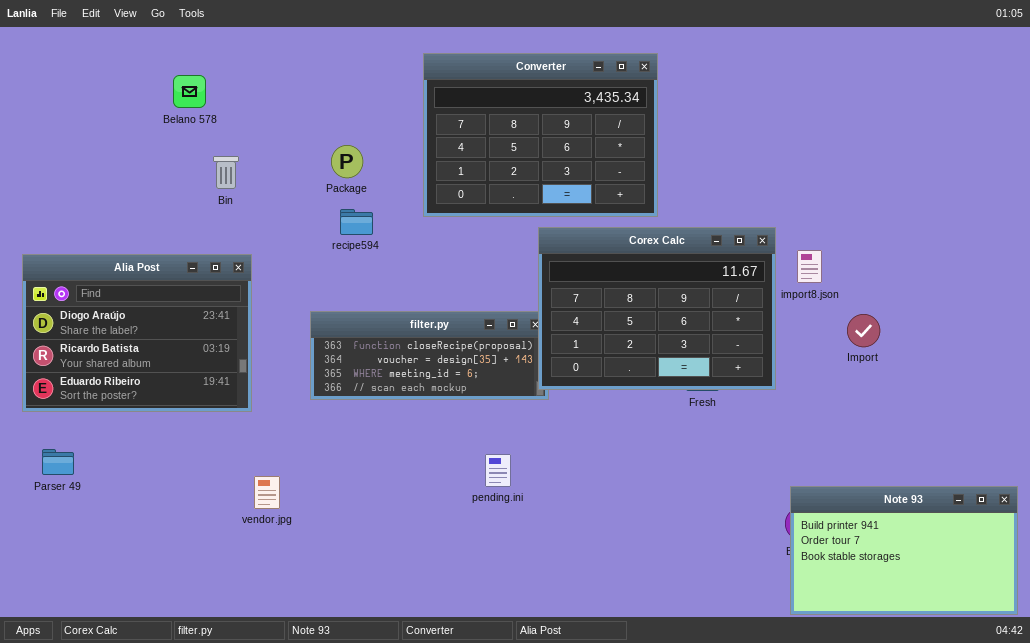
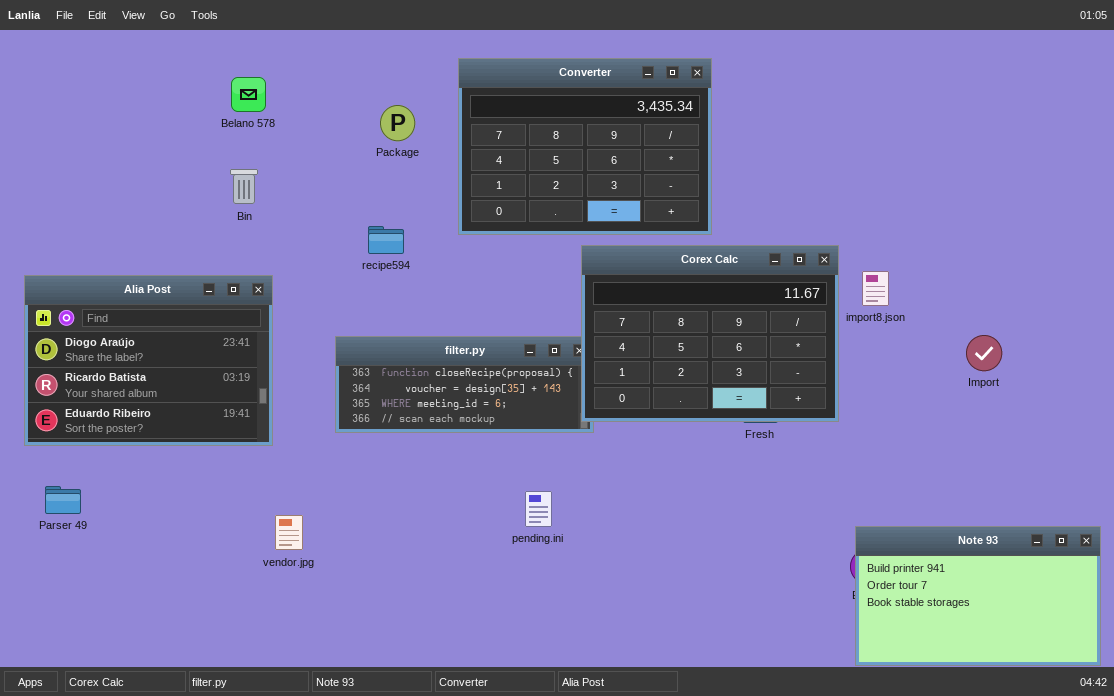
Belano 578: [173,75,206,108] -> [231,77,266,112], moved
Package: [331,145,363,178] -> [380,105,415,141], moved
Import: [847,314,880,347] -> [966,335,1002,371], moved

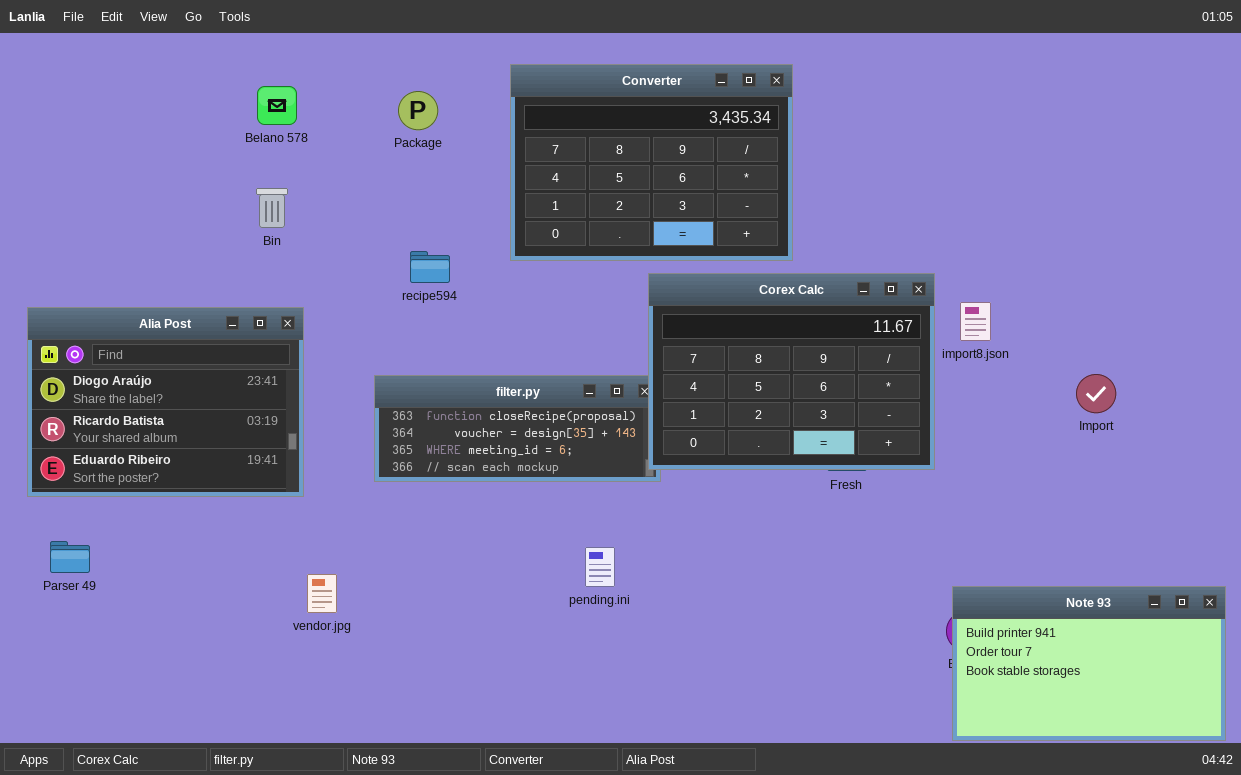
Package: [380,105,415,141] -> [398,91,438,130], moved

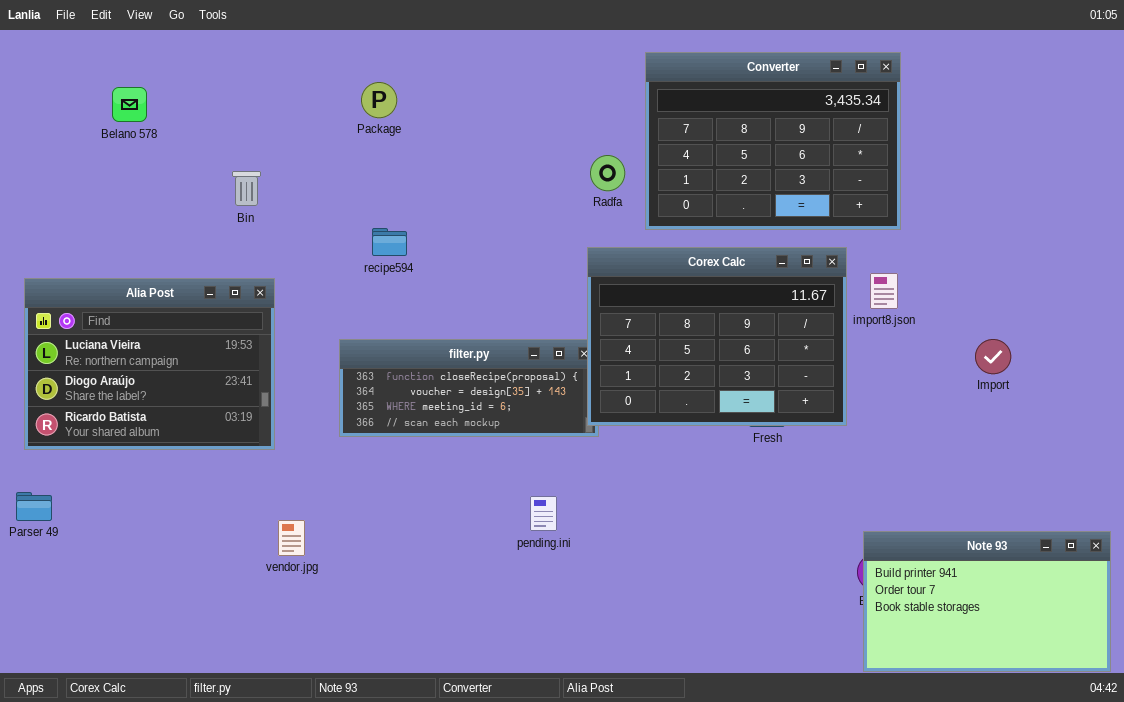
Converter: [510,64,793,261] -> [645,52,901,230], moved
Belano 578: [257,86,297,125] -> [112,87,147,122], moved
Alia Post: [27,307,304,497] -> [24,278,275,450], scrolled up 1 row
Parser 49: [50,541,90,573] -> [16,492,52,521], moved

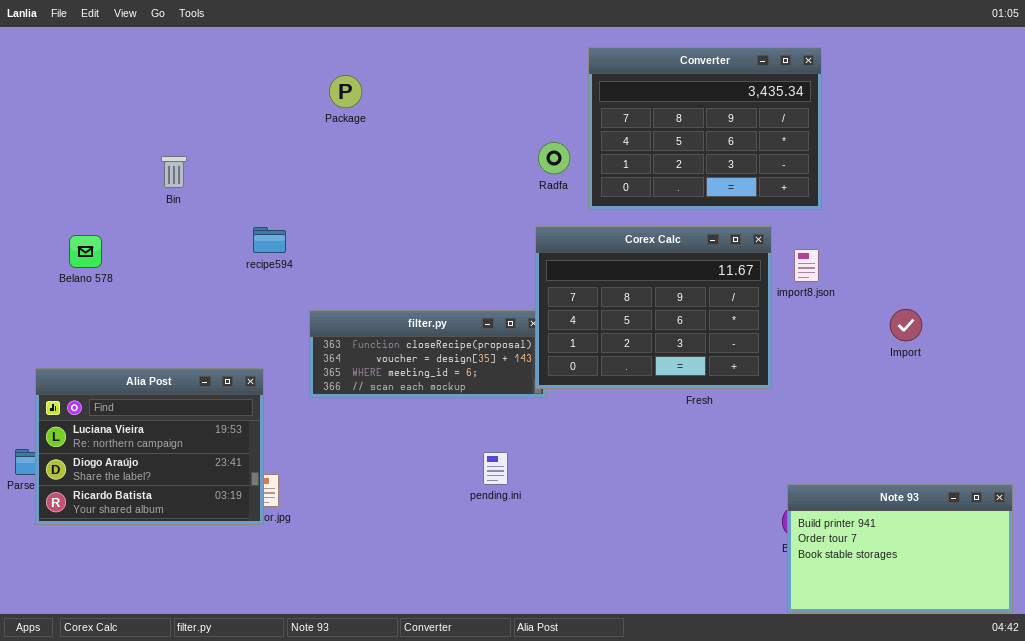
Belano 578: [112,87,147,122] -> [69,235,102,268], moved
Bin: [232,171,261,206] -> [161,156,187,188], moved
recipe594: [372,228,407,256] -> [253,227,286,253], moved
Alia Post: [24,278,275,450] -> [35,368,264,525], moved

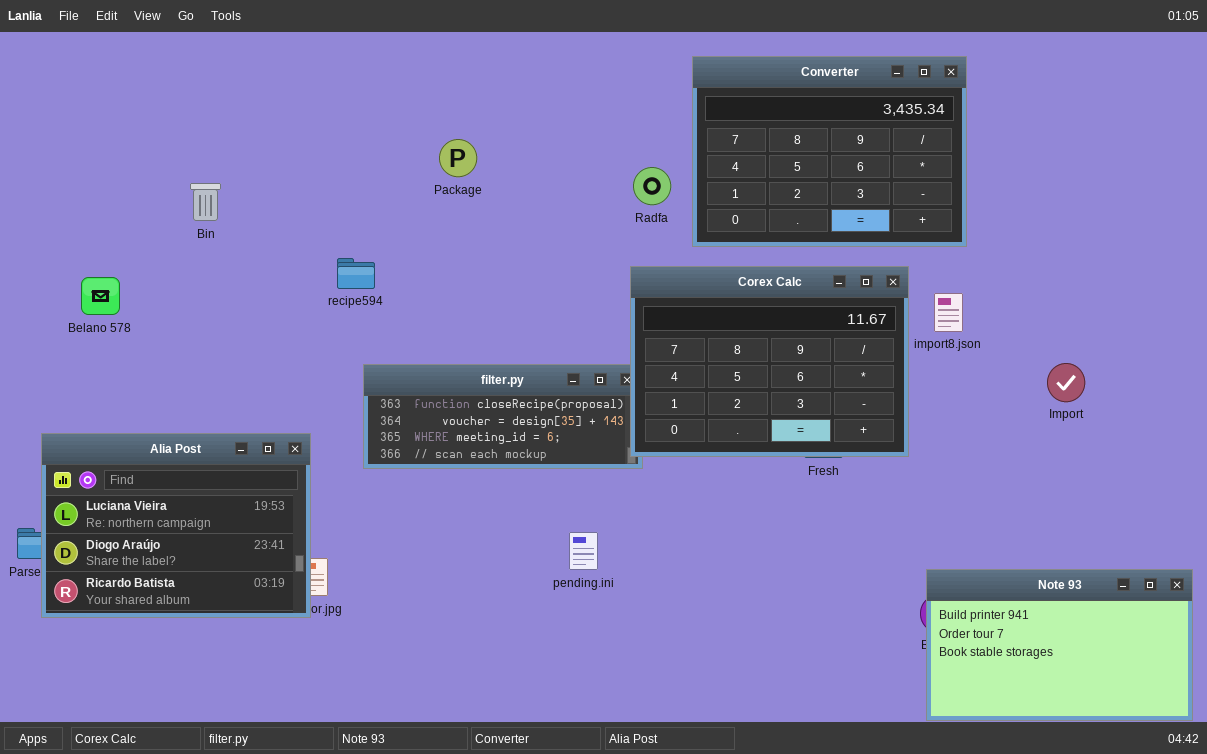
Package: [329,75,362,108] -> [439,139,477,177], moved
recipe594: [253,227,286,253] -> [337,258,375,289], moved

